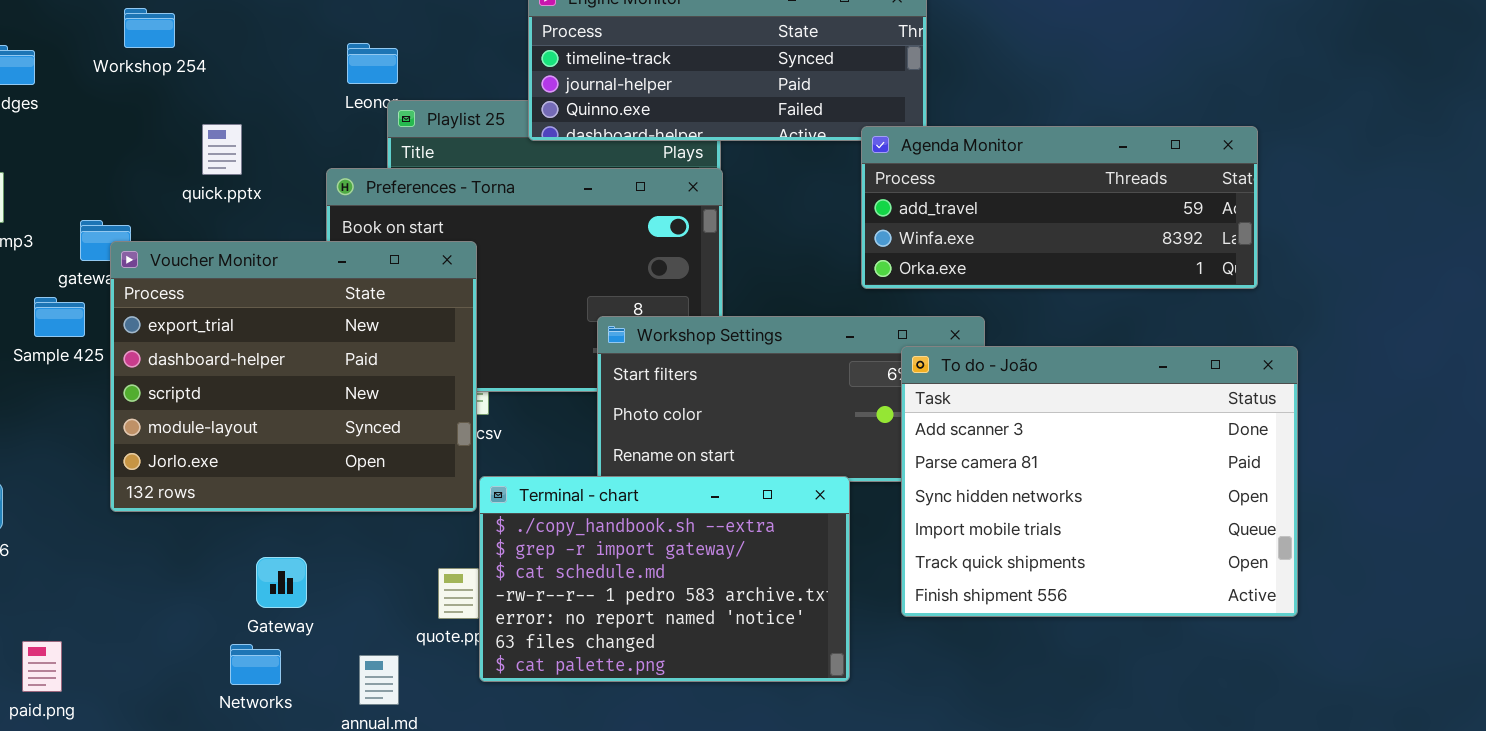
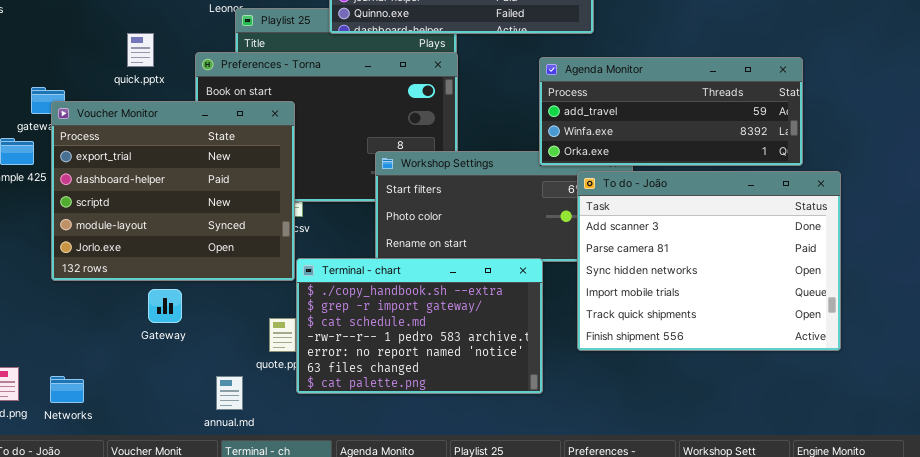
quick.pptx: [202,124,242,175] -> [127,33,154,67], moved
Agenda Monitor: [861,126,1258,289] -> [539,57,803,166], moved
Gateway: [256,557,307,608] -> [148,289,182,323], moved
Networks: [230,644,281,685] -> [50,376,84,403], moved

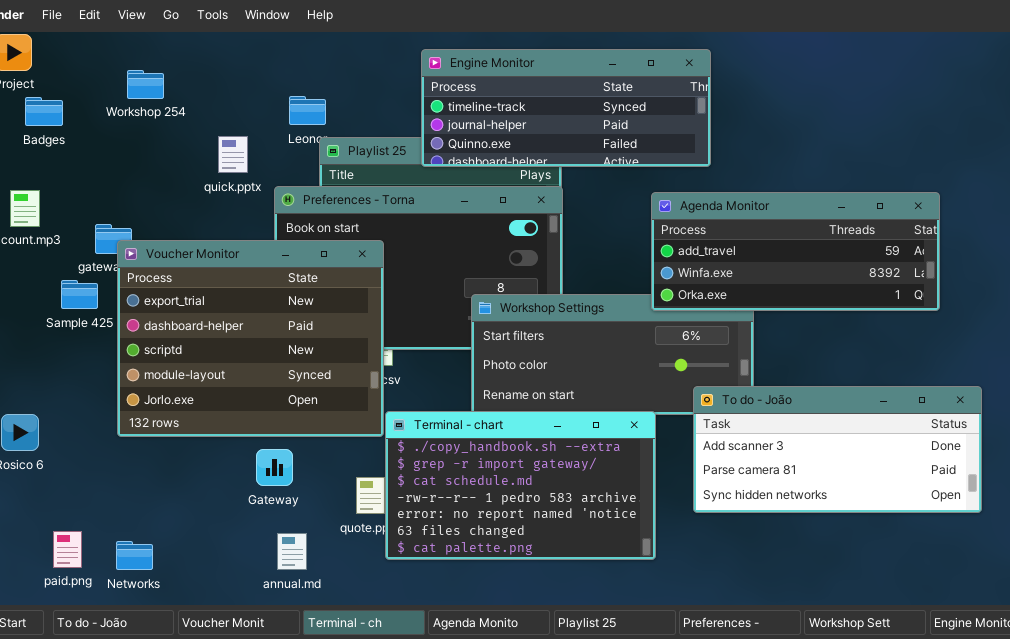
quick.pptx: [127,33,154,67] -> [218,136,248,173], moved
To do - João: [577,171,841,351] -> [693,386,982,513], resized
Gateway: [148,289,182,323] -> [256,449,293,486], moved
annual.md: [216,376,243,410] -> [277,533,307,570], moved

